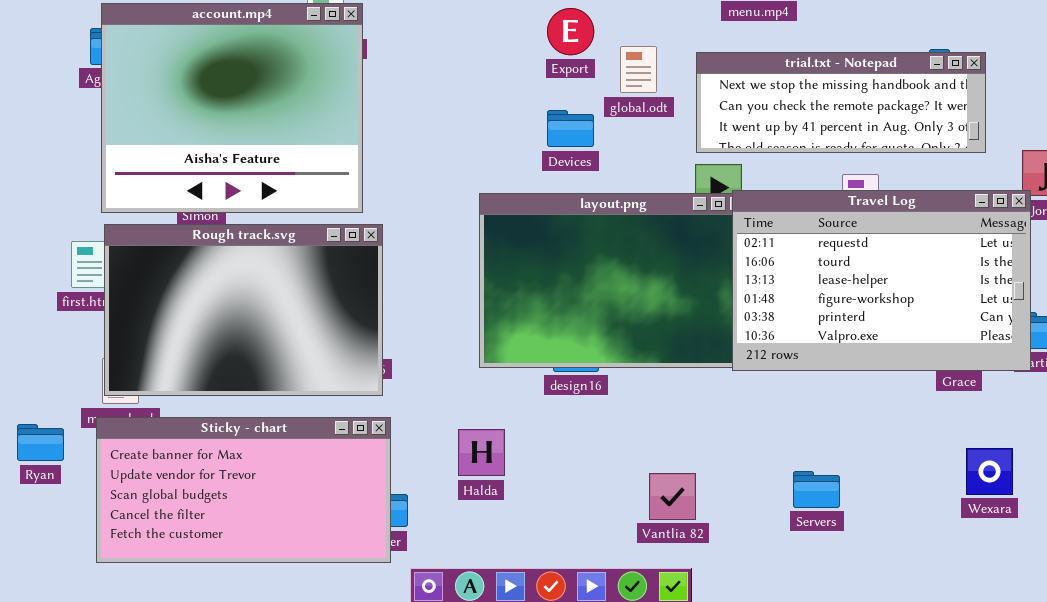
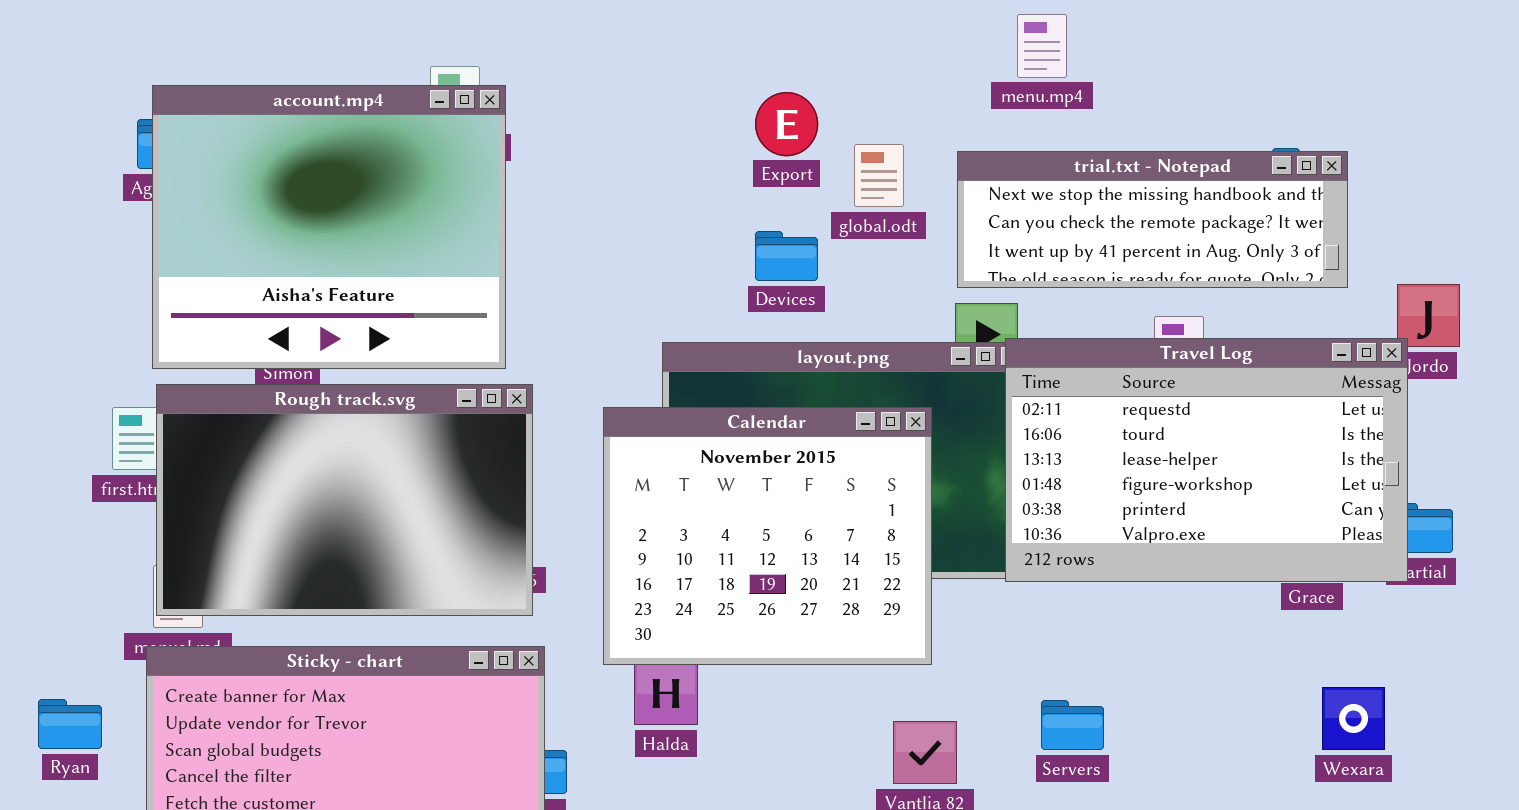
Calendar: none -> [603,407,932,665], opened
Ryan: [17,424,64,461] -> [38,699,102,749], moved
Servers: [793,471,840,508] -> [1041,700,1104,750], moved

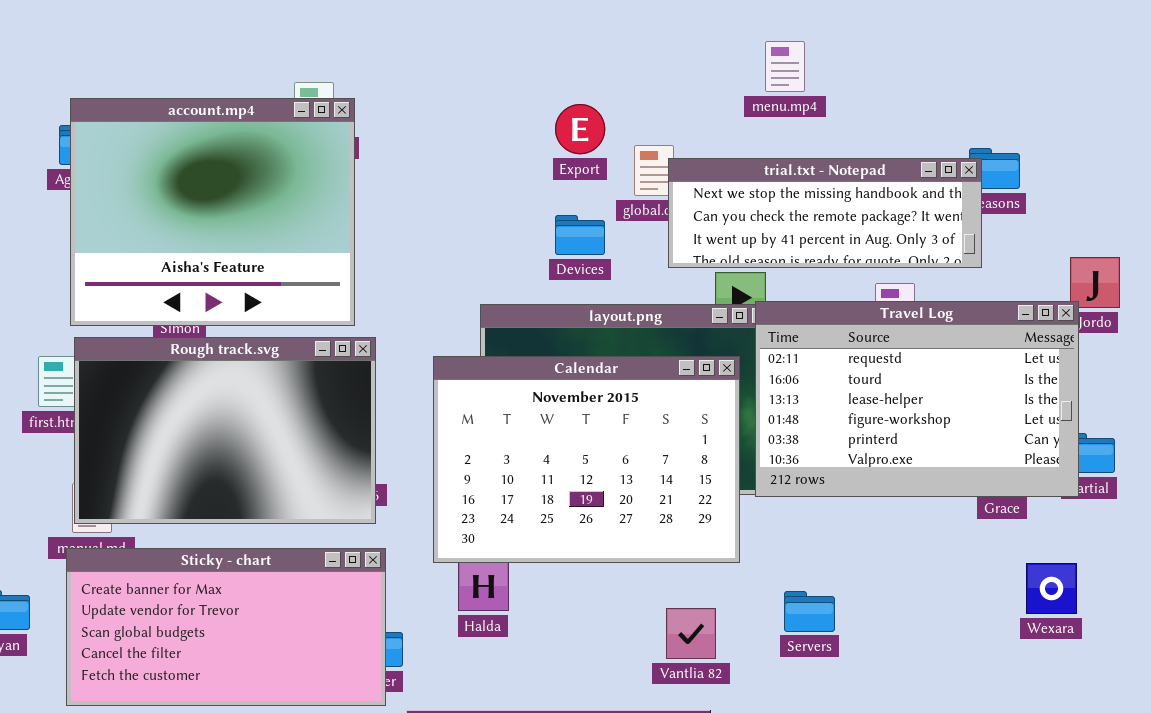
trial.txt - Notepad: [957,151,1348,288] -> [668,158,982,268], moved
Calendar: [603,407,932,665] -> [433,356,740,563], resized
Wexara: [1322,687,1385,750] -> [1026,563,1077,614], moved

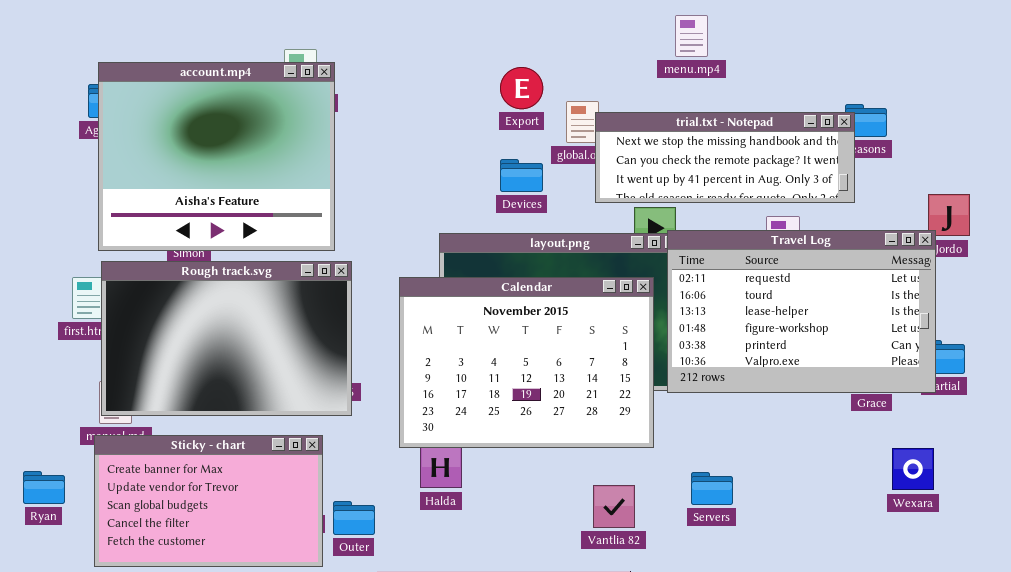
Sticky - chart: [66,548,386,706] -> [94,435,323,567], resized

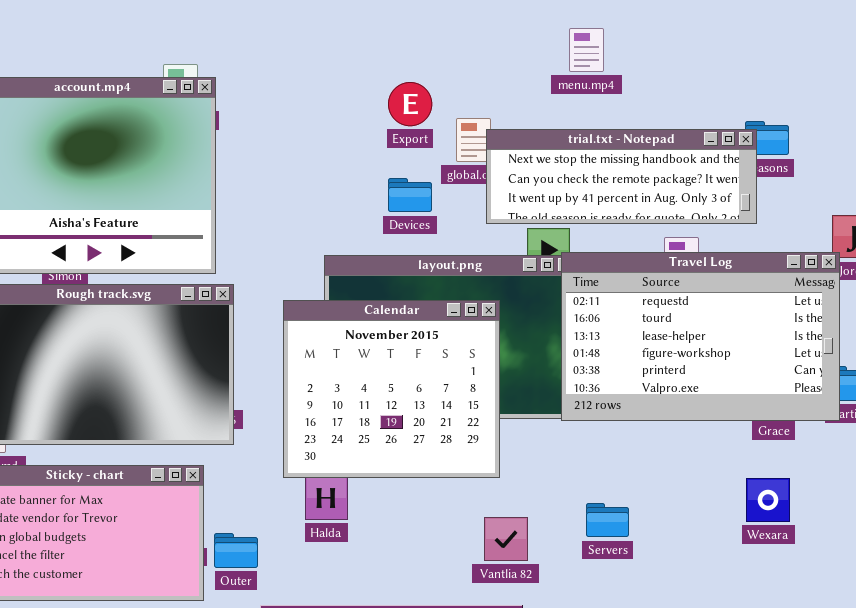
Calendar: [399,277,654,448] -> [283,300,500,478], resized
Wexara: [892,448,934,490] -> [746,478,790,522], moved

